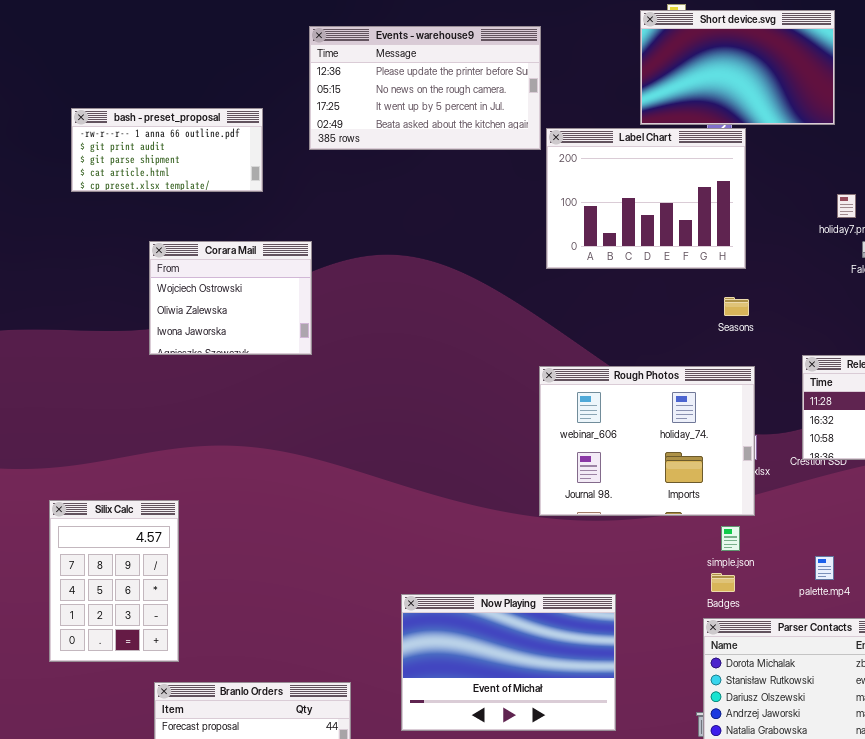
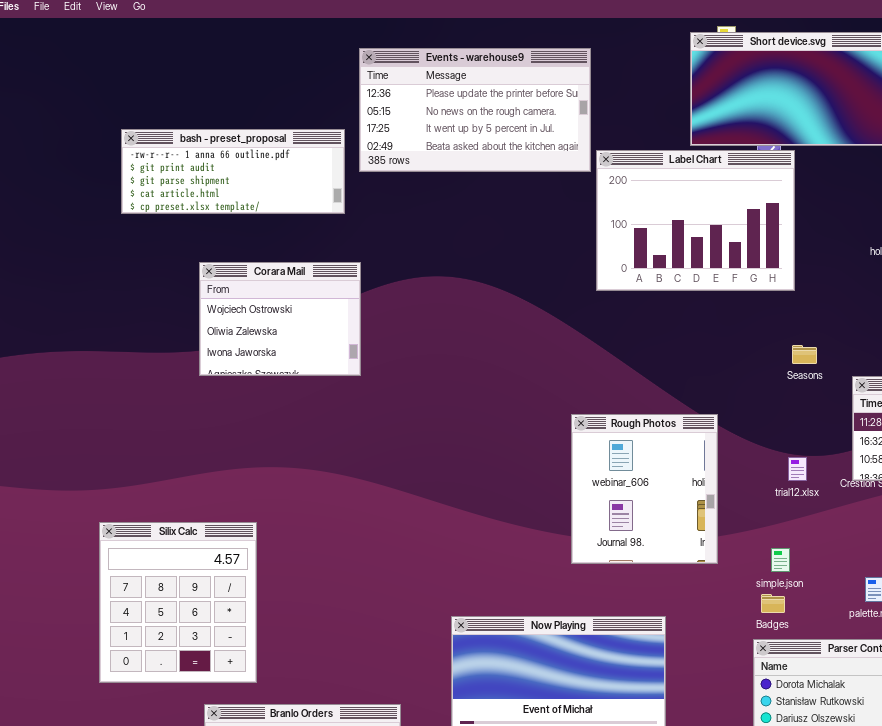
bash - preset_proposal: [71,108,263,192] -> [121,129,345,214], resized
Seasons: [724,297,749,316] -> [792,345,817,364], moved
Rough Photos: [539,366,755,516] -> [571,414,718,564], moved, resized
Silix Calc: [49,500,179,662] -> [99,522,257,683], resized

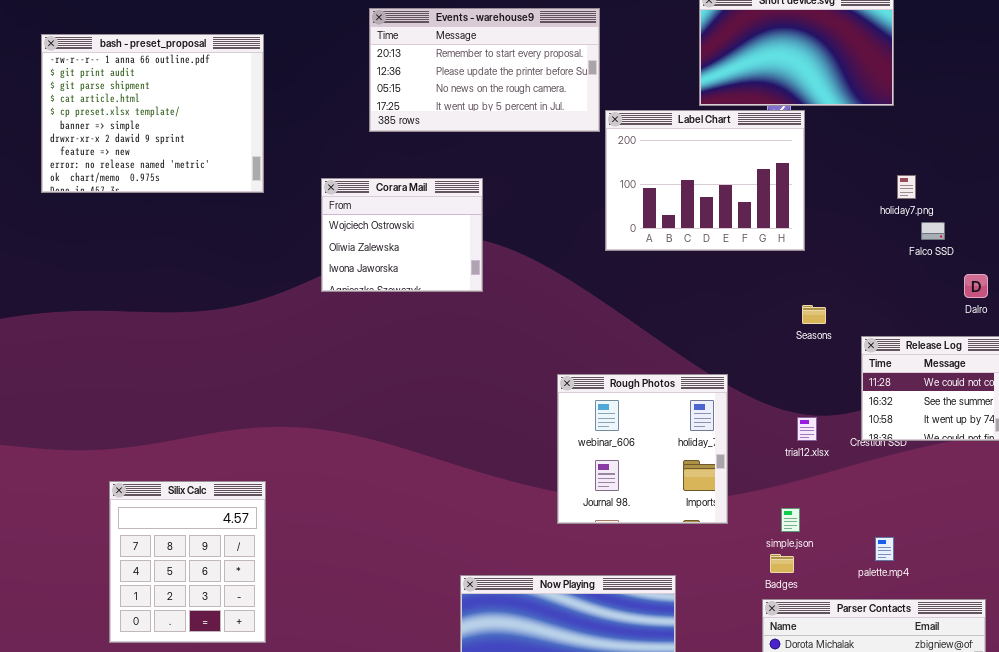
Events - warehouse9: [359,48,591,172] -> [369,8,600,132], scrolled up 1 row
bash - preset_proposal: [121,129,345,214] -> [41,34,264,193], moved, resized
Corara Mail: [199,262,361,376] -> [321,178,483,292], moved
Rough Photos: [571,414,718,564] -> [557,374,728,524], resized

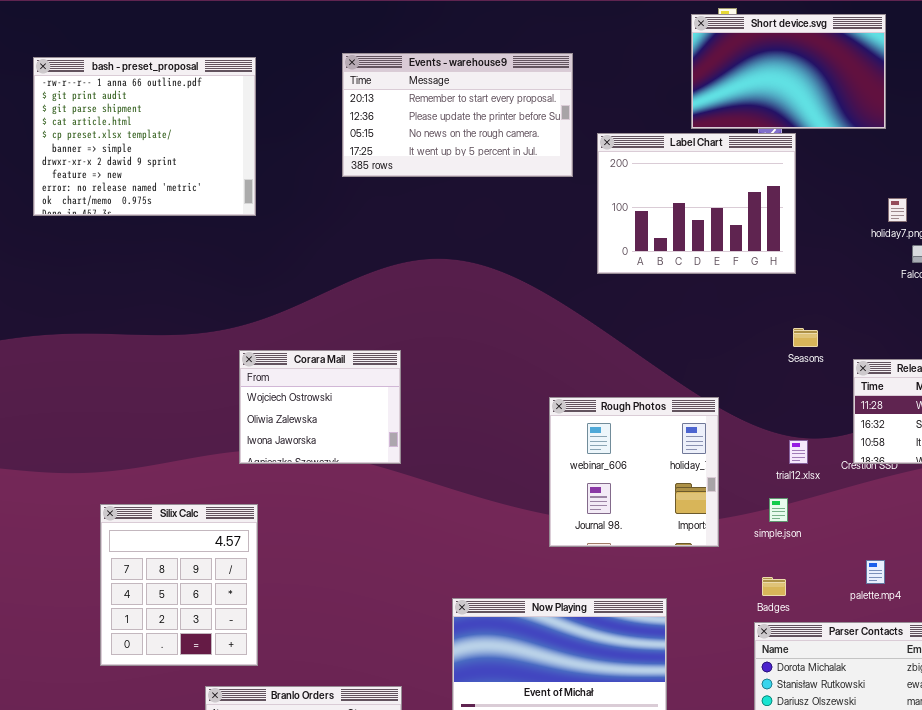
Events - warehouse9: [369,8,600,132] -> [342,53,573,177], moved
Corara Mail: [321,178,483,292] -> [239,350,401,464], moved
simple.json: [781,508,800,532] -> [769,498,788,522], moved

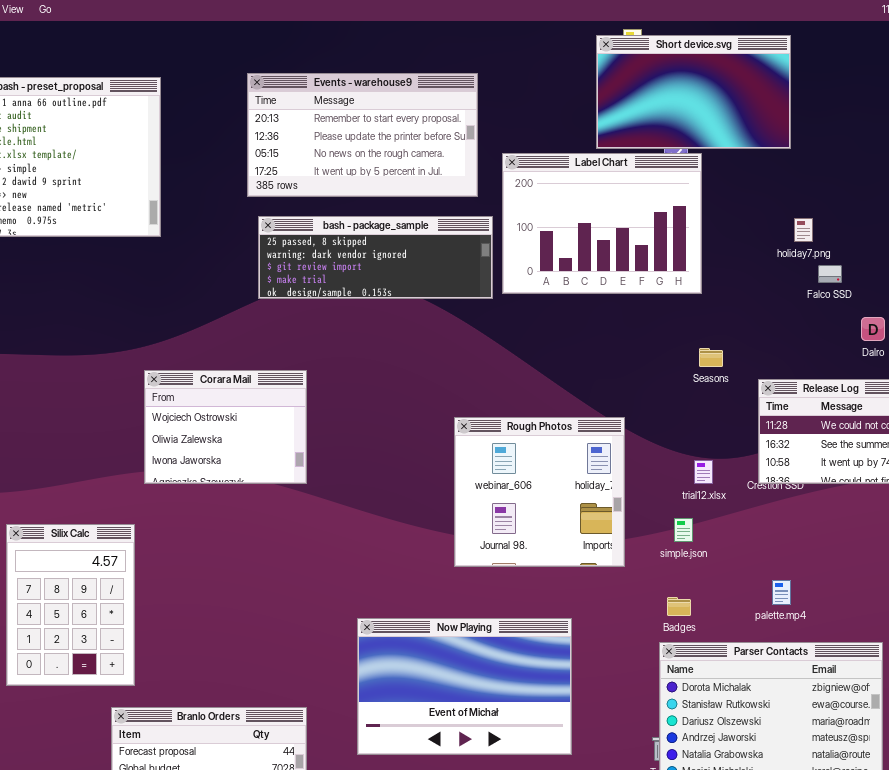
bash - package_sample: none -> [258,216,493,299], opened
Silix Calc: [100,504,258,666] -> [6,524,135,686], resized

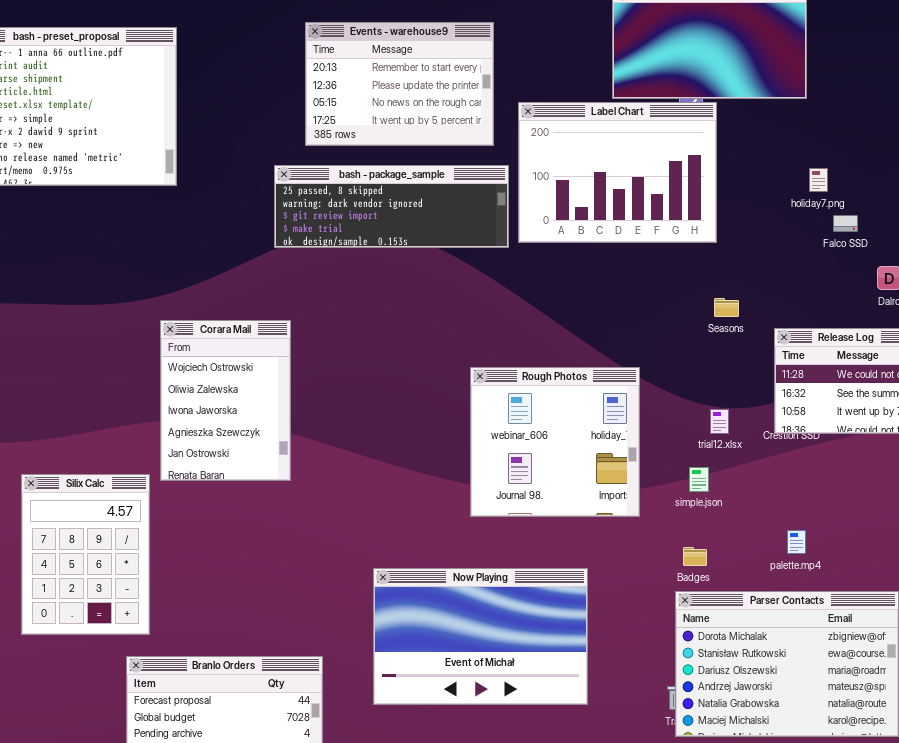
Events - warehouse9: [247,73,478,197] -> [305,22,494,146], resized
Corara Mail: [144,370,307,484] -> [160,320,291,481], resized

